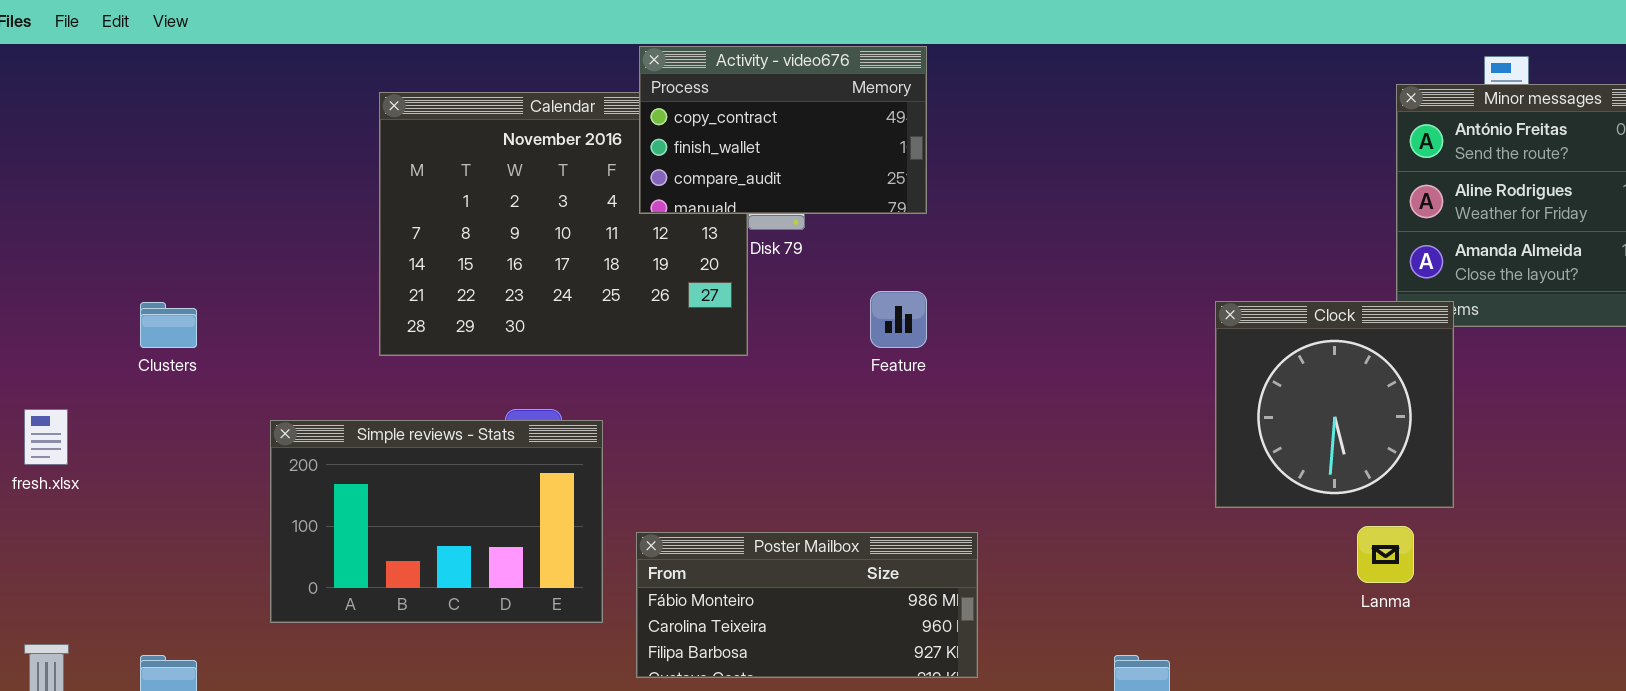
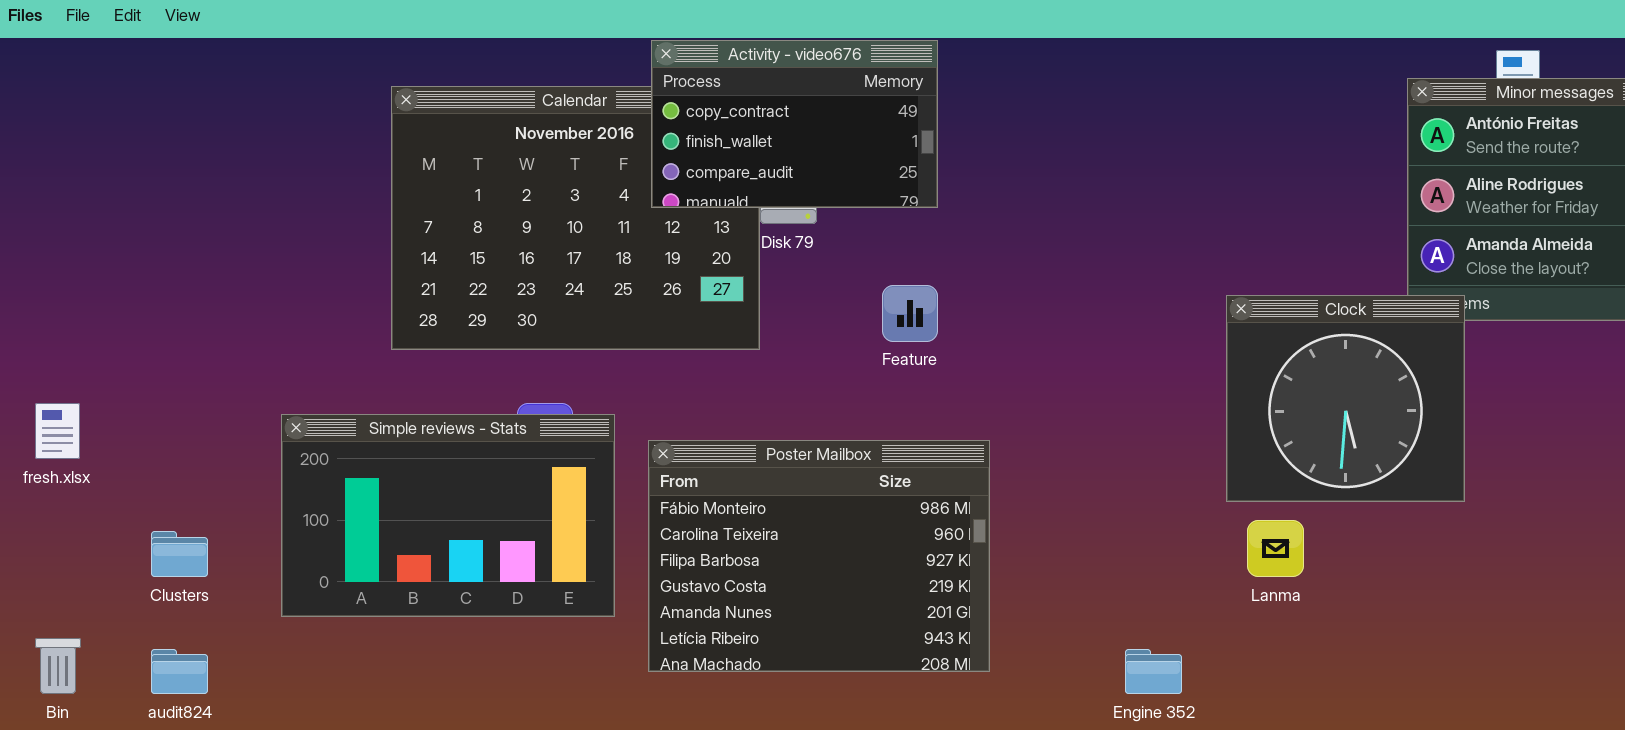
Clusters: [140,302,197,348] -> [151,531,208,577], moved
Lanma: [1357,526,1414,583] -> [1247,520,1304,577], moved
Poster Mailbox: [636,532,978,678] -> [648,440,990,672], resized

